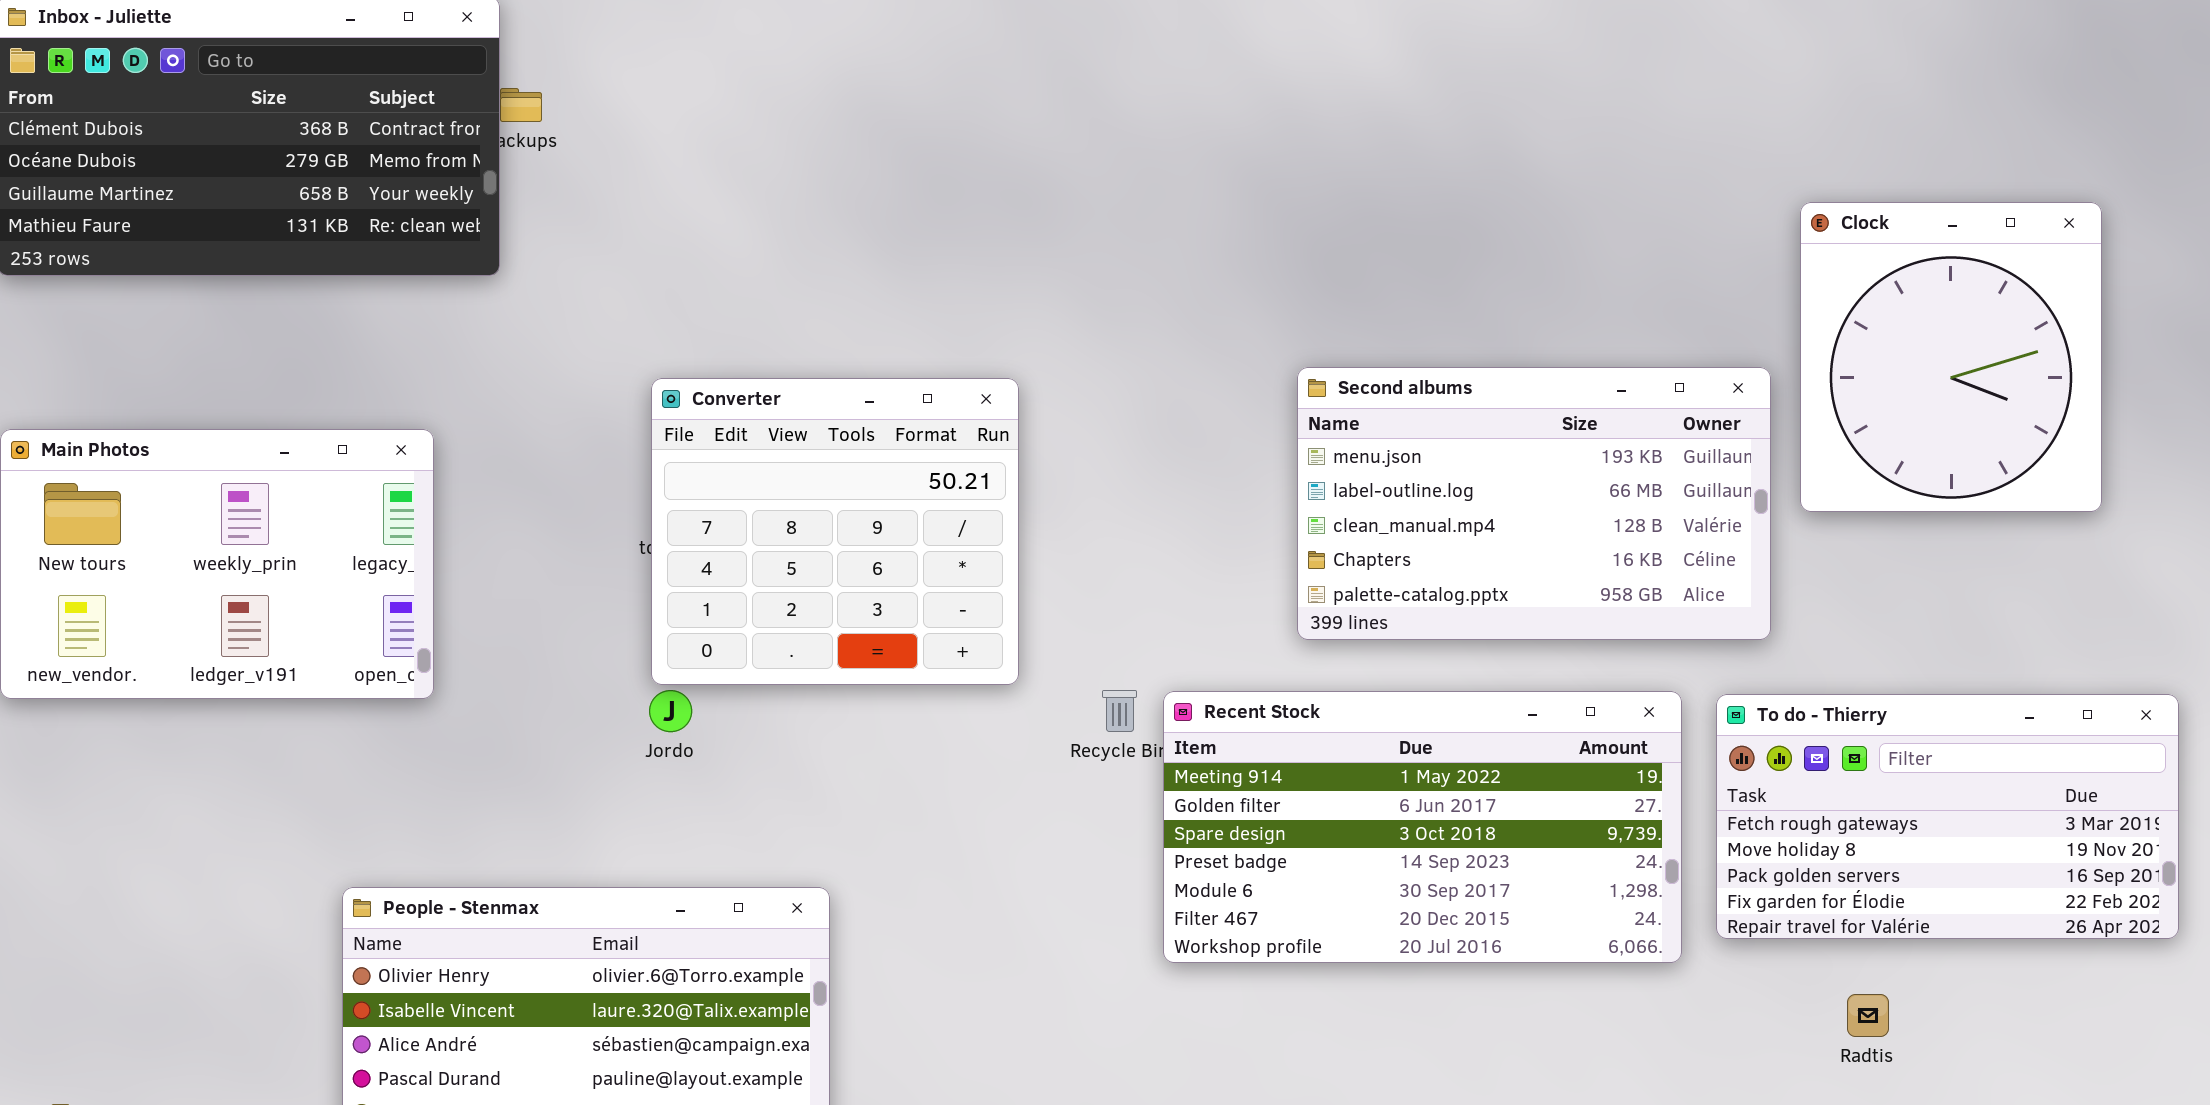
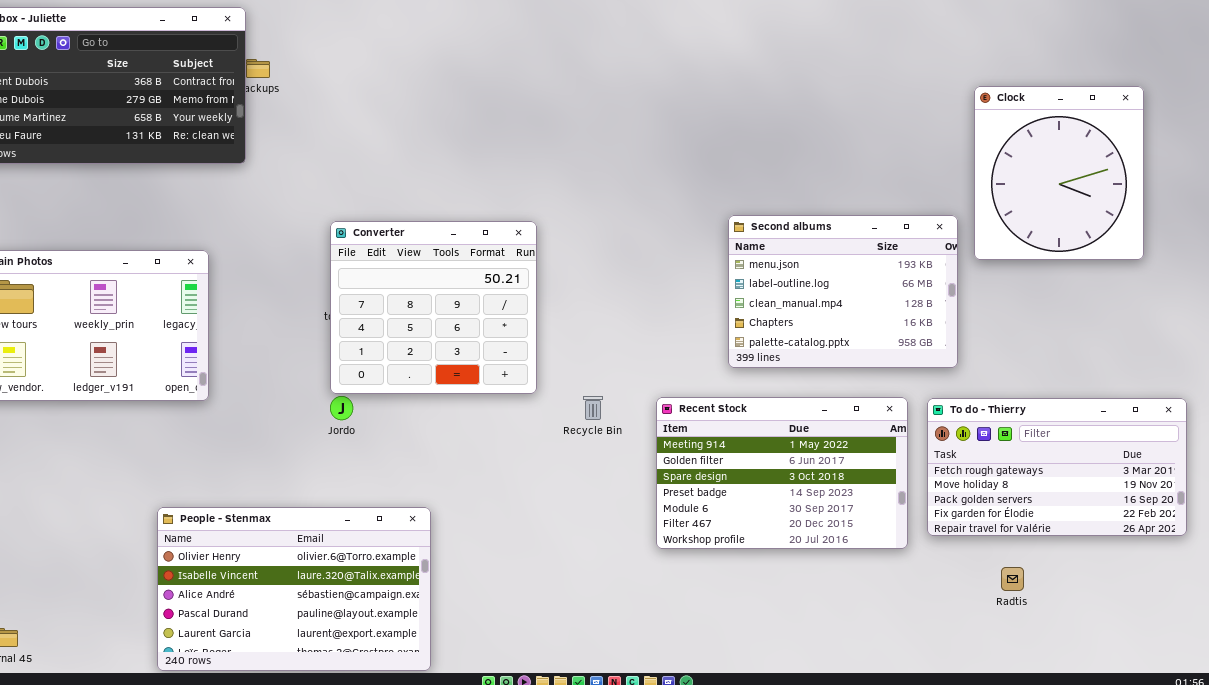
Clock: [1800,202,2102,512] -> [974,86,1144,260], moved
Second albums: [1297,367,1771,640] -> [728,215,958,368], resized
Recent Stock: [1163,691,1682,963] -> [656,397,908,549], resized

